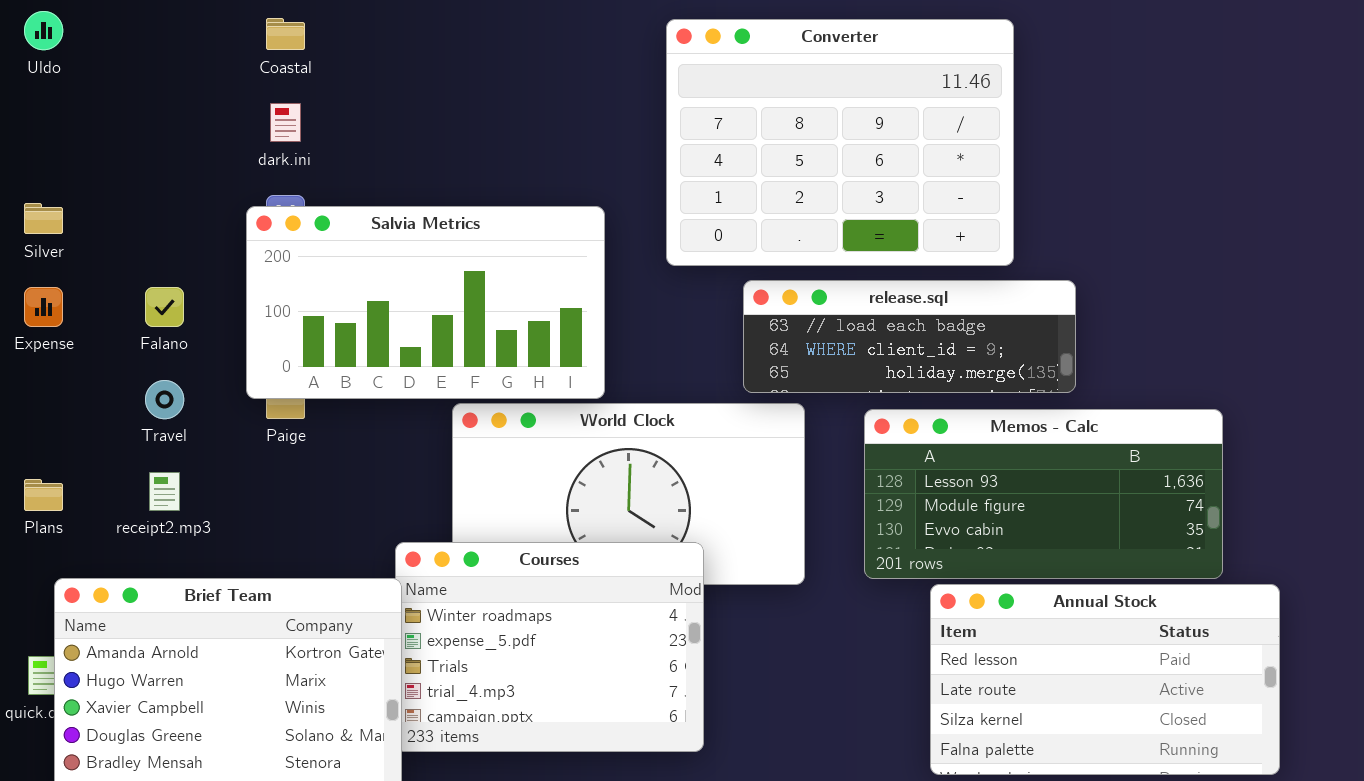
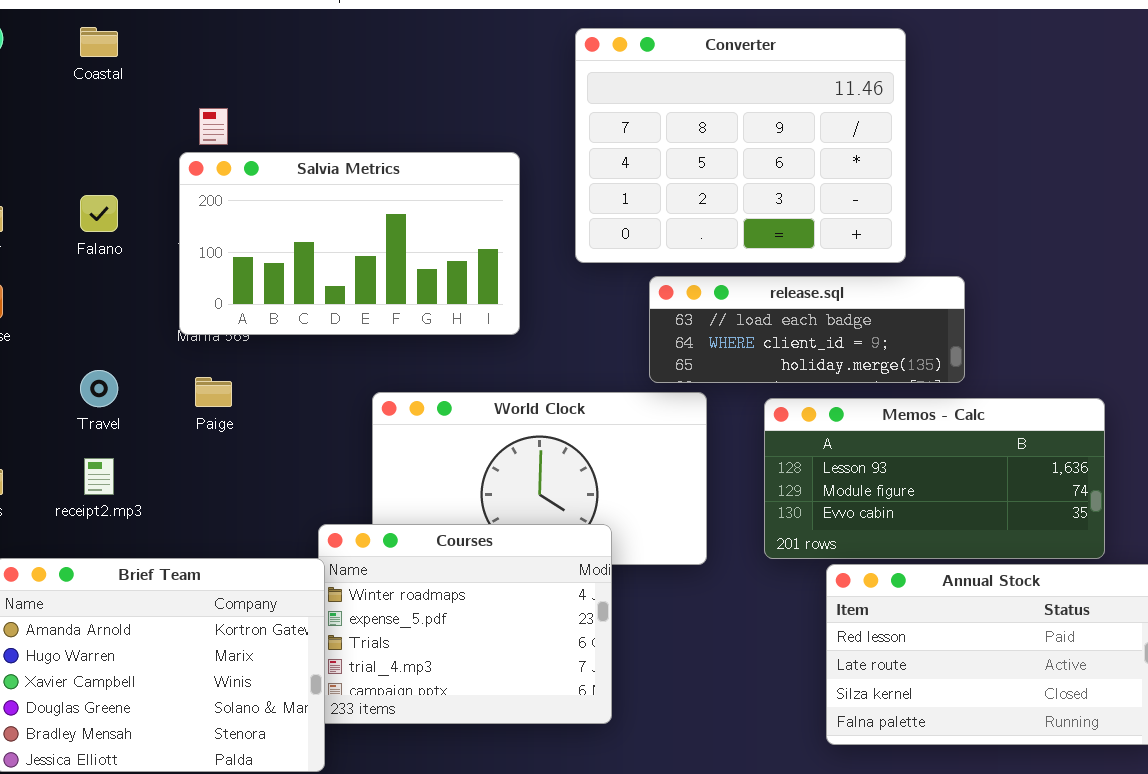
Coastal: [266,18,305,50] -> [80,27,118,57], moved
Salvia Metrics: [246,206,605,399] -> [179,152,520,335], moved
Falano: [145,287,184,327] -> [80,195,118,232], moved

